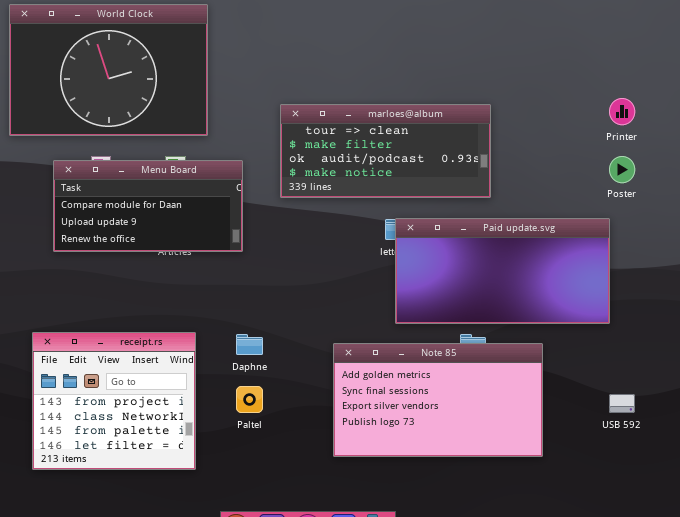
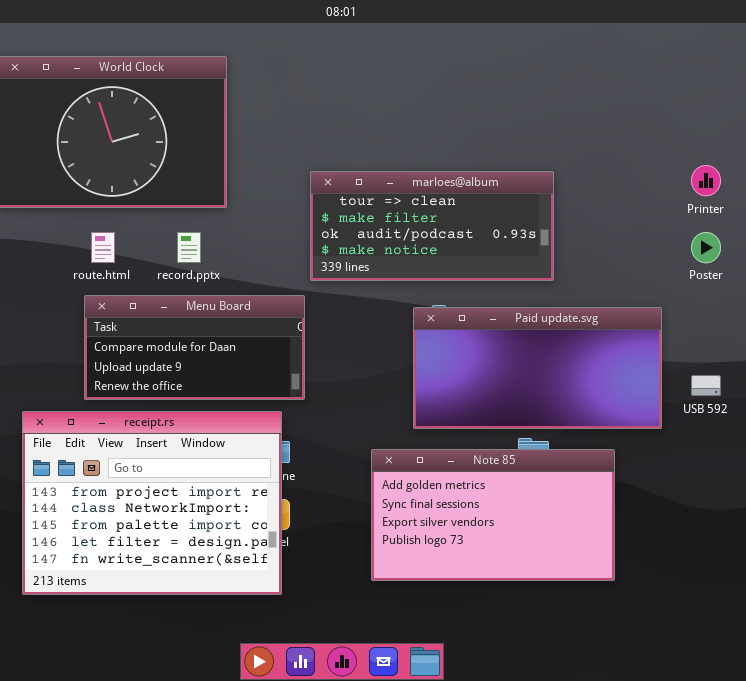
Menu Board: [53,160,243,252] -> [84,295,305,400], moved
Paid update.svg: [395,218,610,324] -> [413,307,662,429], moved
receipt.rs: [32,332,196,470] -> [22,411,282,595], resized
USB 592: [609,394,635,413] -> [691,375,721,396], moved

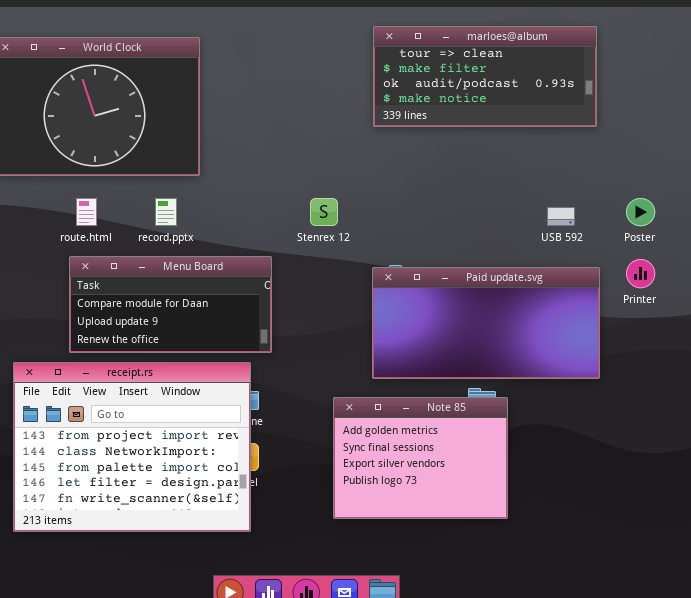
Printer: [691,165,721,196] -> [626,259,655,288], moved
marloes@album: [310,171,554,281] -> [373,26,597,127], moved
USB 592: [691,375,721,396] -> [547,207,575,226], moved
Note 85: [371,449,615,581] -> [333,397,508,519], resized

